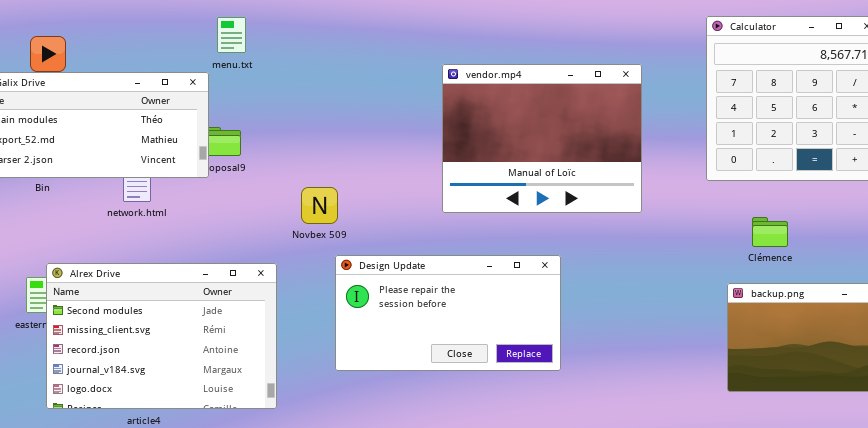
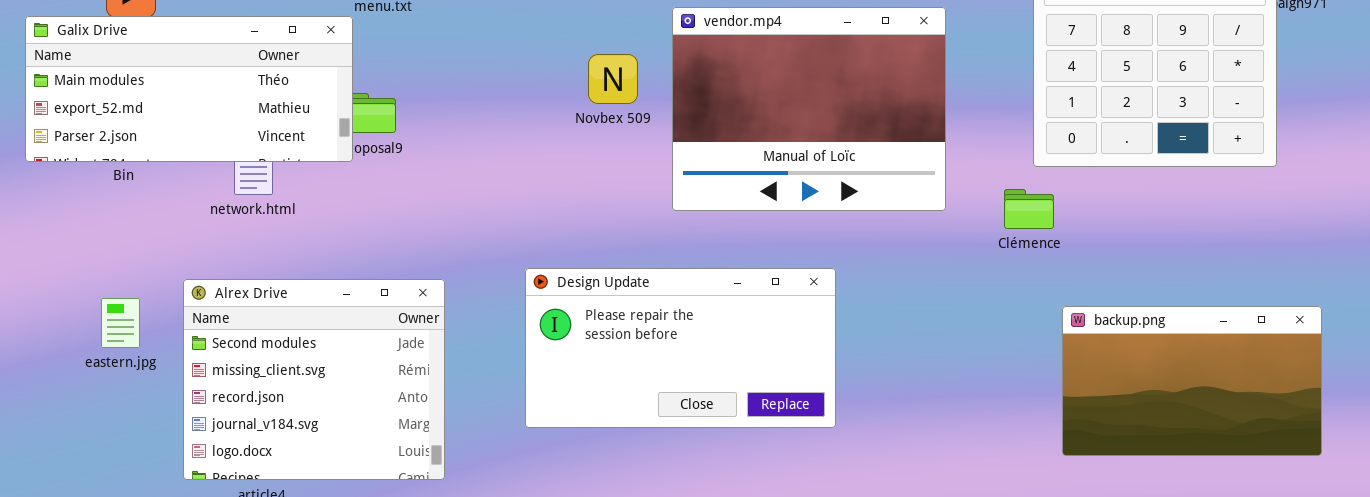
Novbex 509: [301,187,338,224] -> [588,54,638,104], moved
Clémence: [752,217,788,247] -> [1004,189,1054,229], moved
Alrex Drive: [46,263,277,409] -> [183,279,445,480], resized

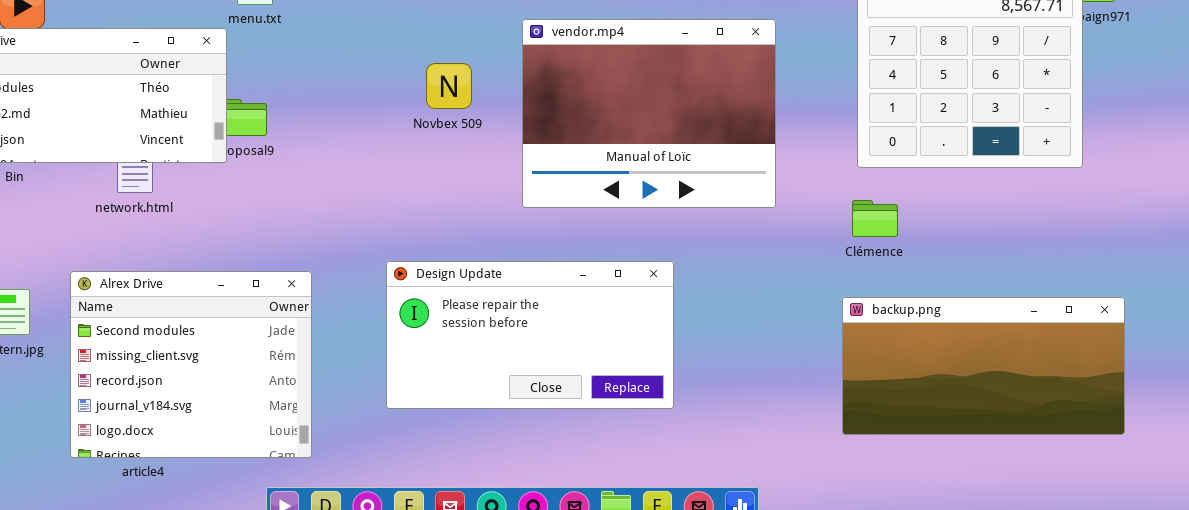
Novbex 509: [588,54,638,104] -> [426,63,472,109], moved
Clémence: [1004,189,1054,229] -> [852,200,898,237], moved
backup.png: [1062,306,1322,456] -> [842,297,1125,435], resized

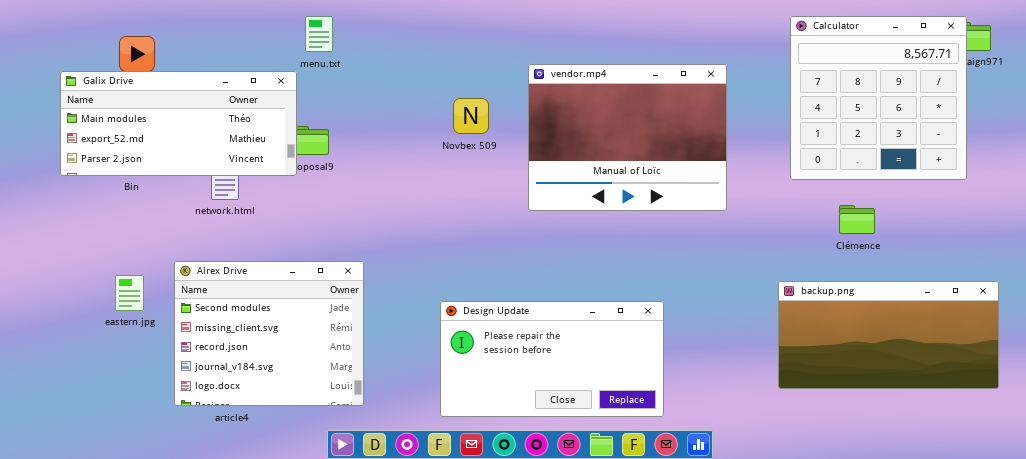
Clémence: [852,200,898,237] -> [839,205,875,234], moved
Design Update: [386,261,674,409] -> [440,301,664,417], moved

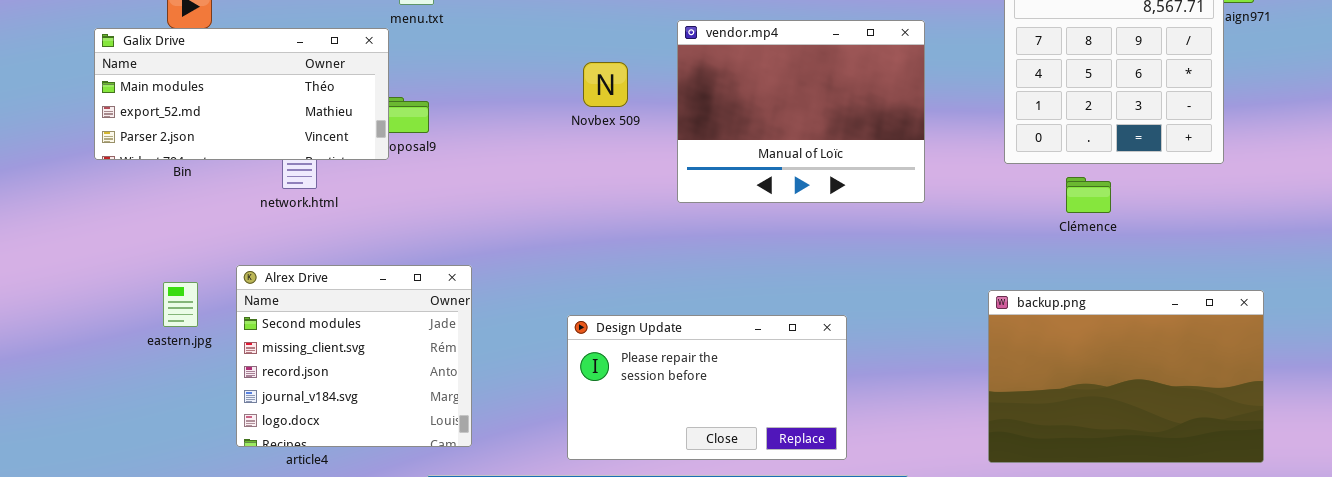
Clémence: [839,205,875,234] -> [1066,177,1111,213], moved
backup.png: [778,281,999,389] -> [988,290,1264,463], resized

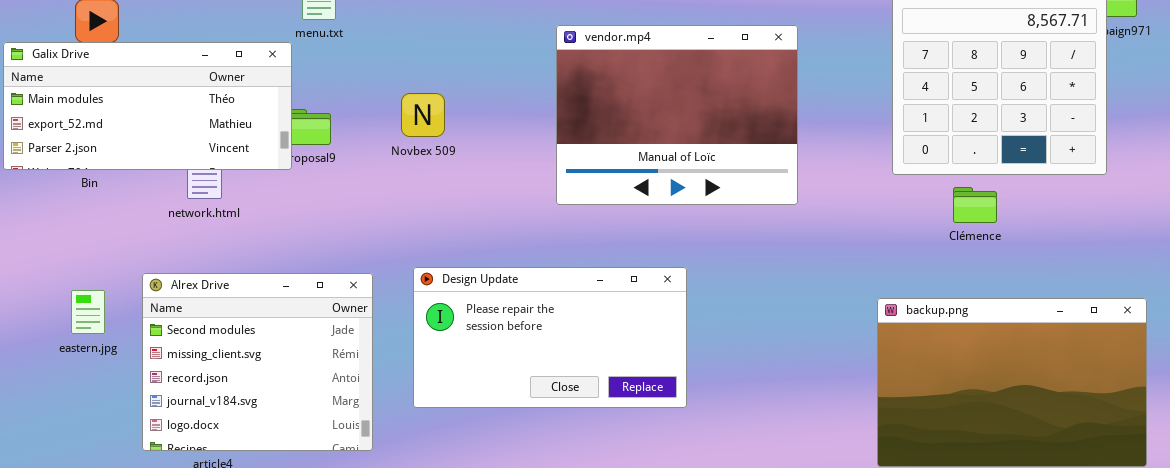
vendor.mp4: [677,20,925,203] -> [556,25,798,205], moved
Novbex 509: [583,62,628,107] -> [401,93,445,137], moved
Design Update: [567,315,847,460] -> [413,267,687,408], moved

